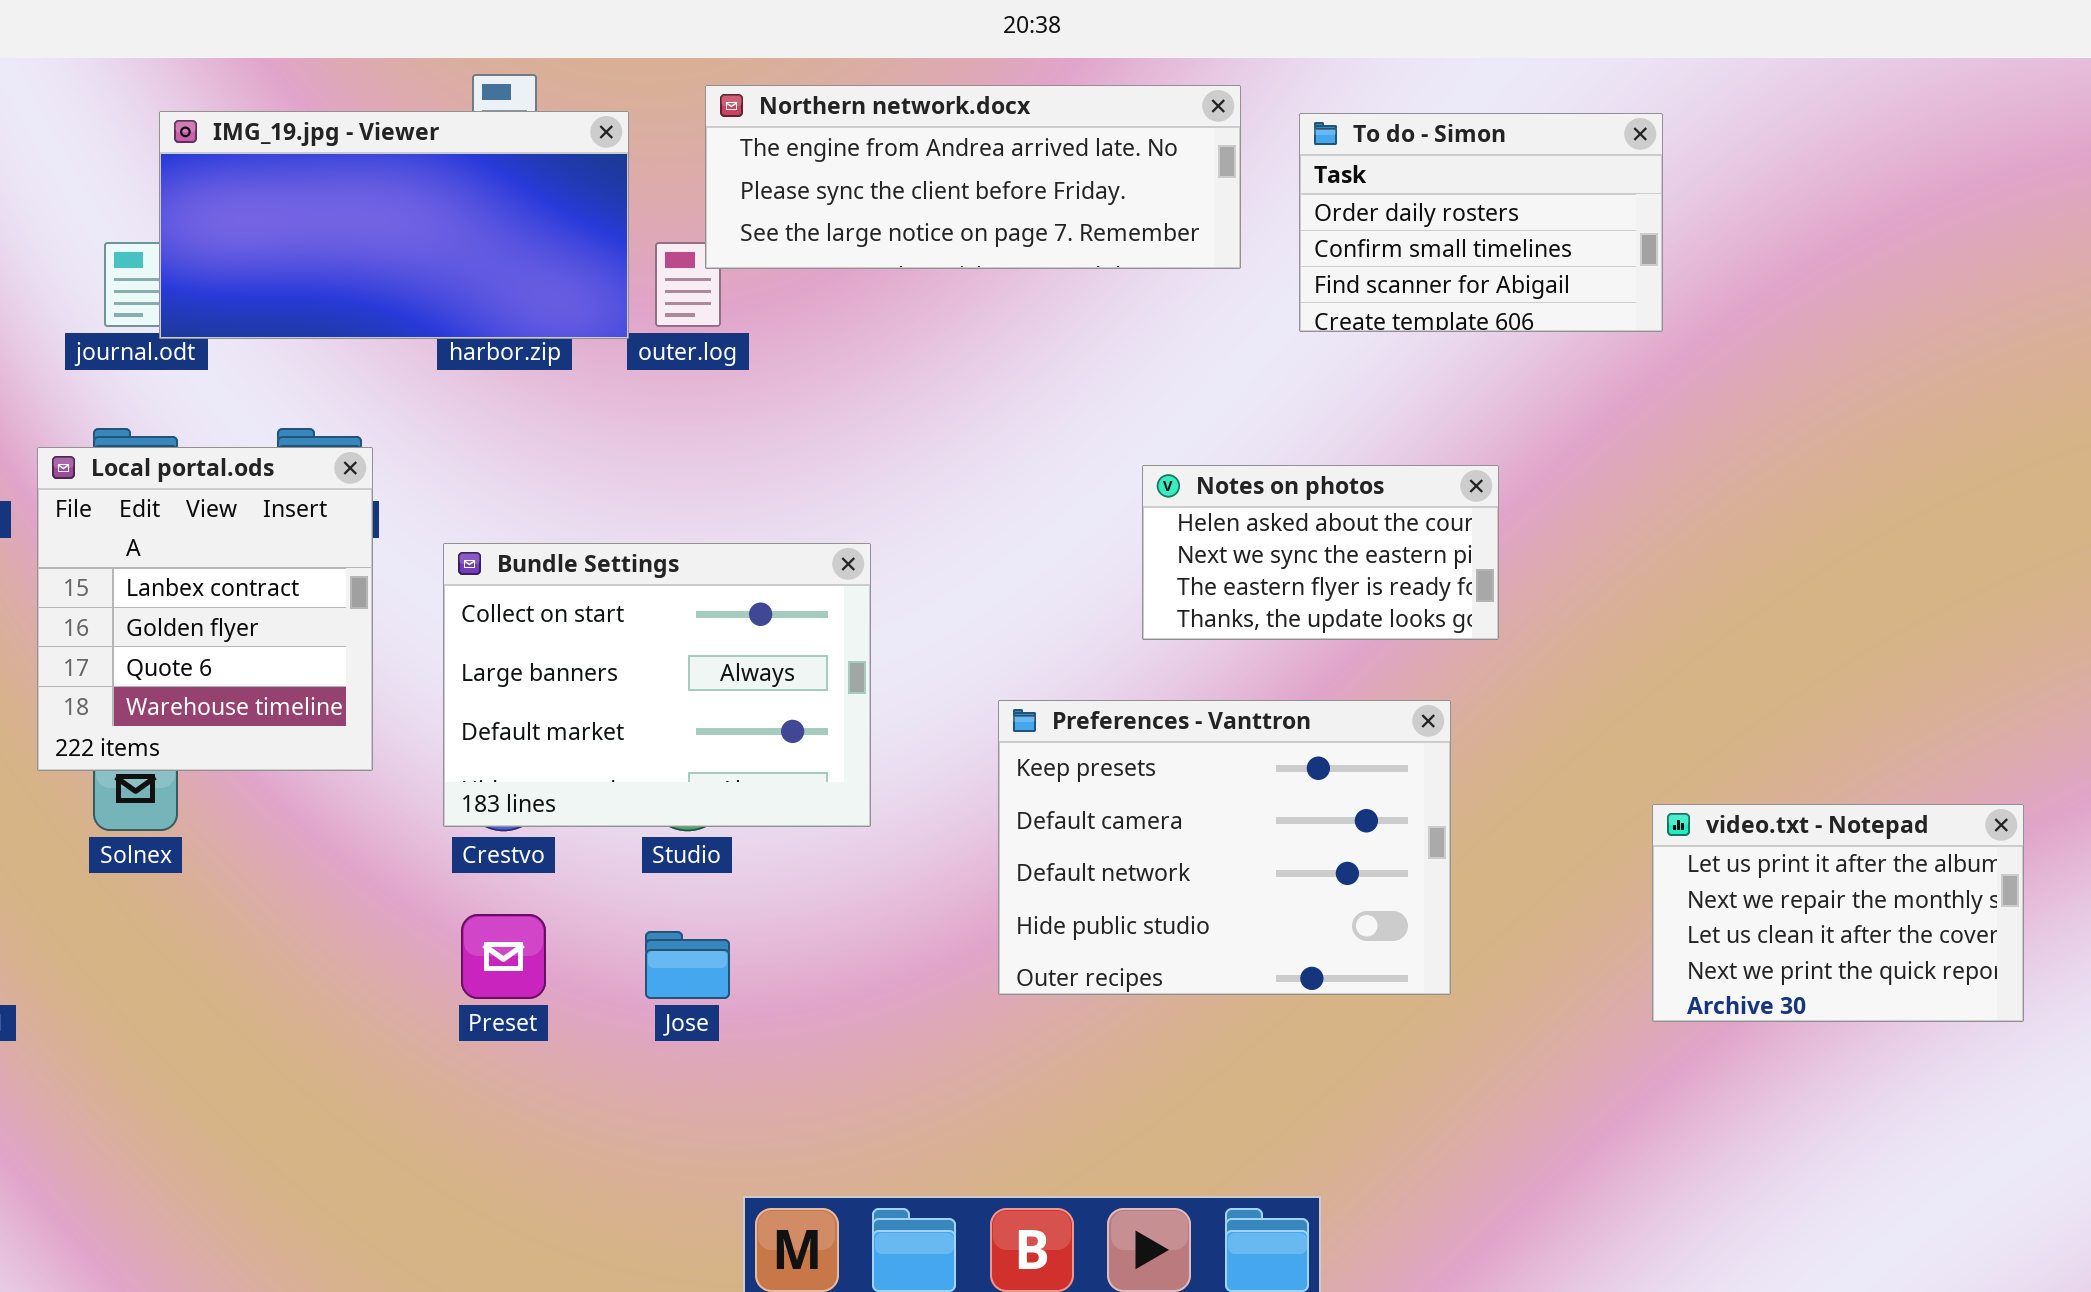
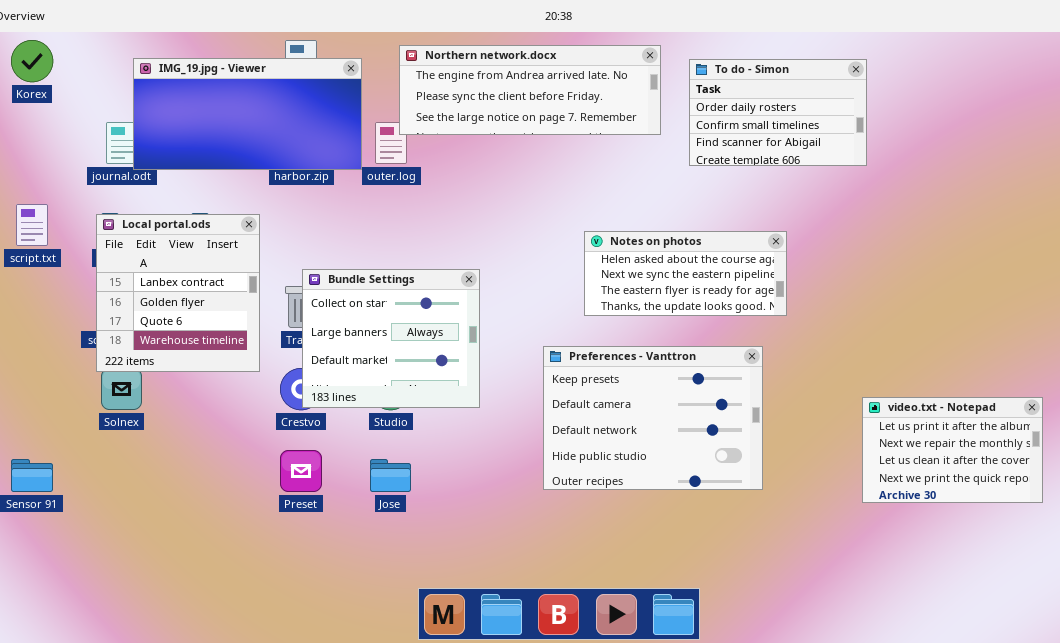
Local portal.ods: [37,447,373,771] -> [96,214,260,372], moved
Notes on photos: [1142,465,1499,640] -> [584,231,787,316], resized
Bundle Settings: [443,543,871,827] -> [302,269,480,408], resized

